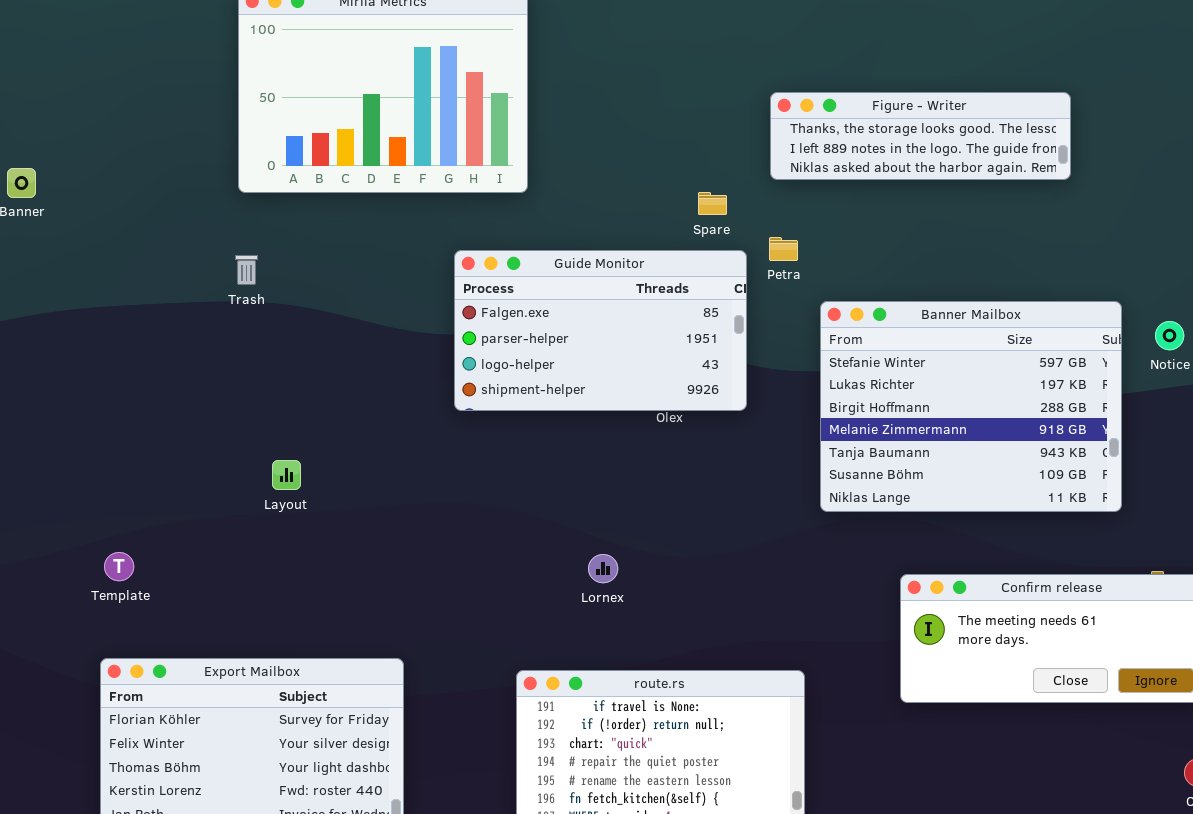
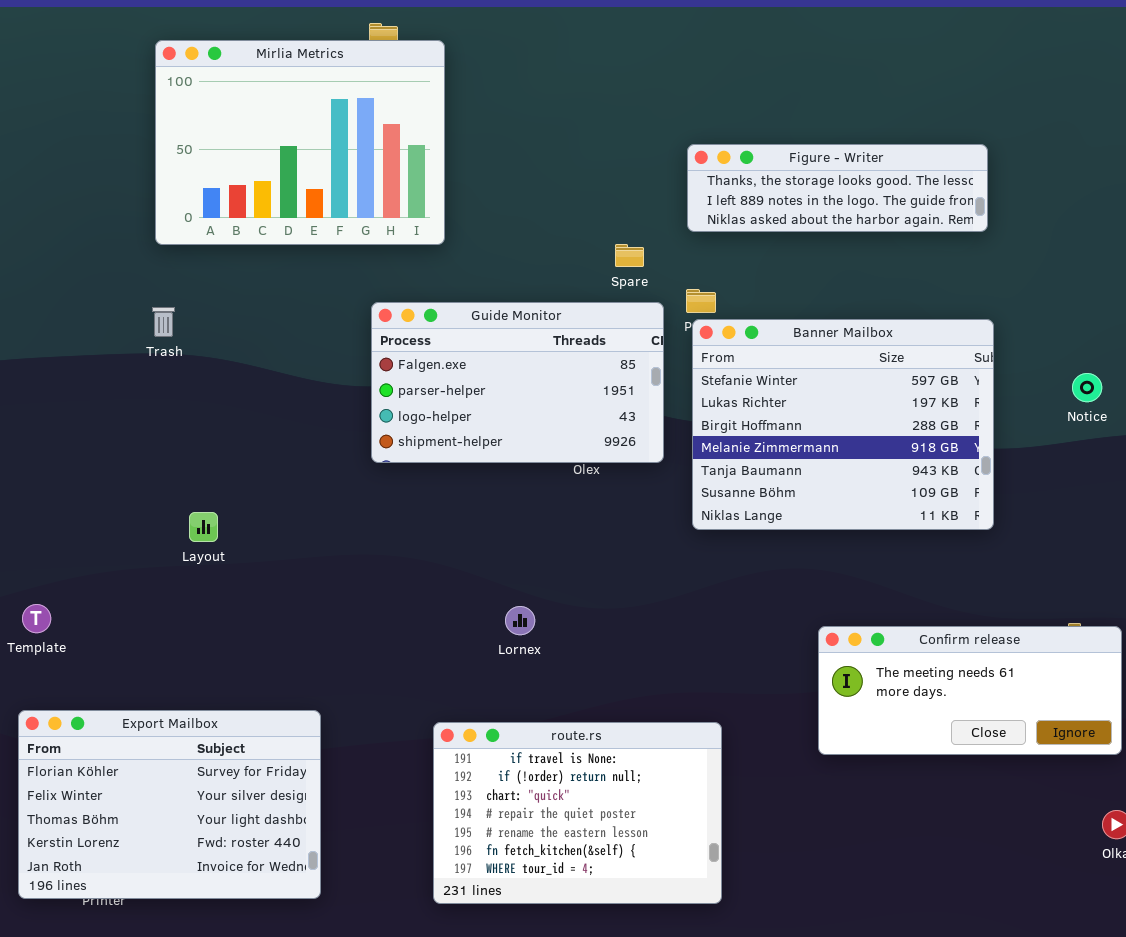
Banner Mailbox: [820,301,1122,512] -> [692,319,994,530], moved

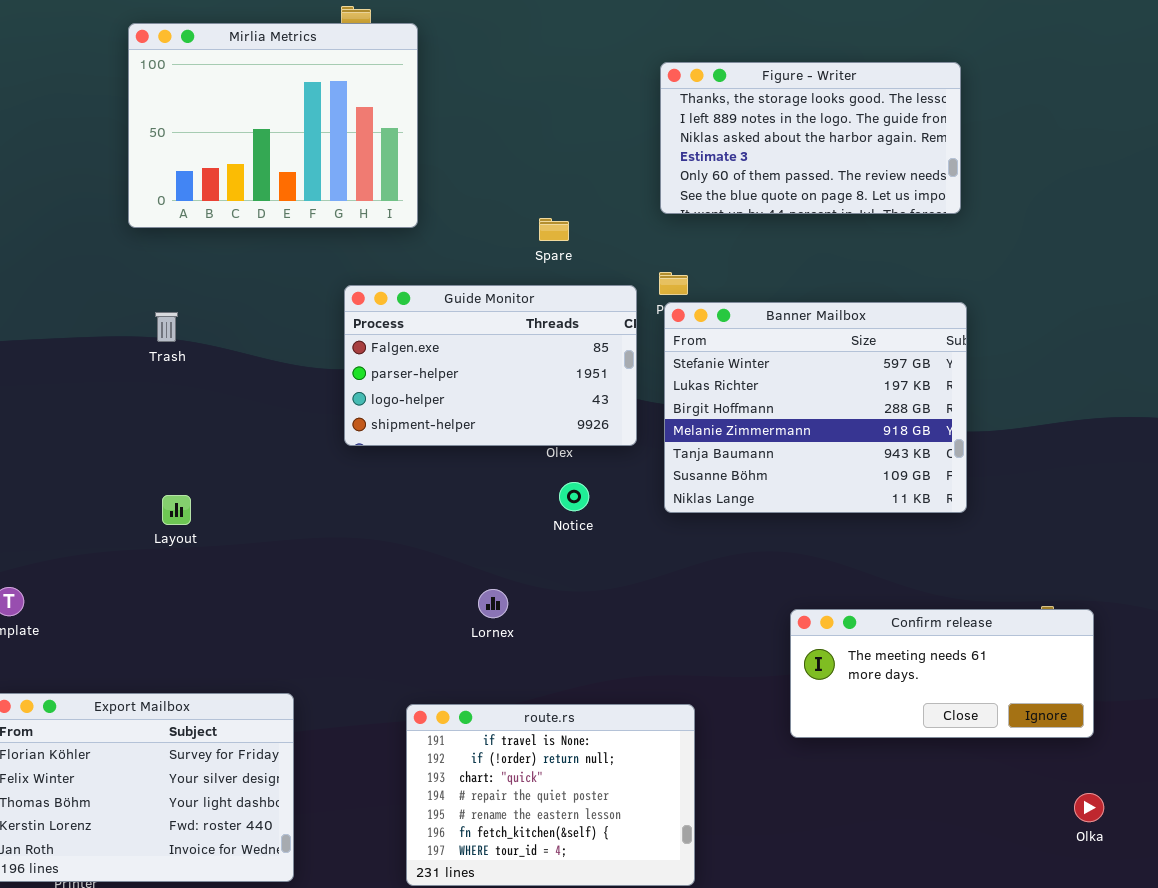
Figure - Writer: [687,144,988,232] -> [660,62,961,214], resized
Spare: [615,244,644,267] -> [539,218,569,241], moved
Trash: [152,307,175,337] -> [155,312,178,342], moved
Notice: [1072,373,1102,402] -> [559,482,589,511], moved

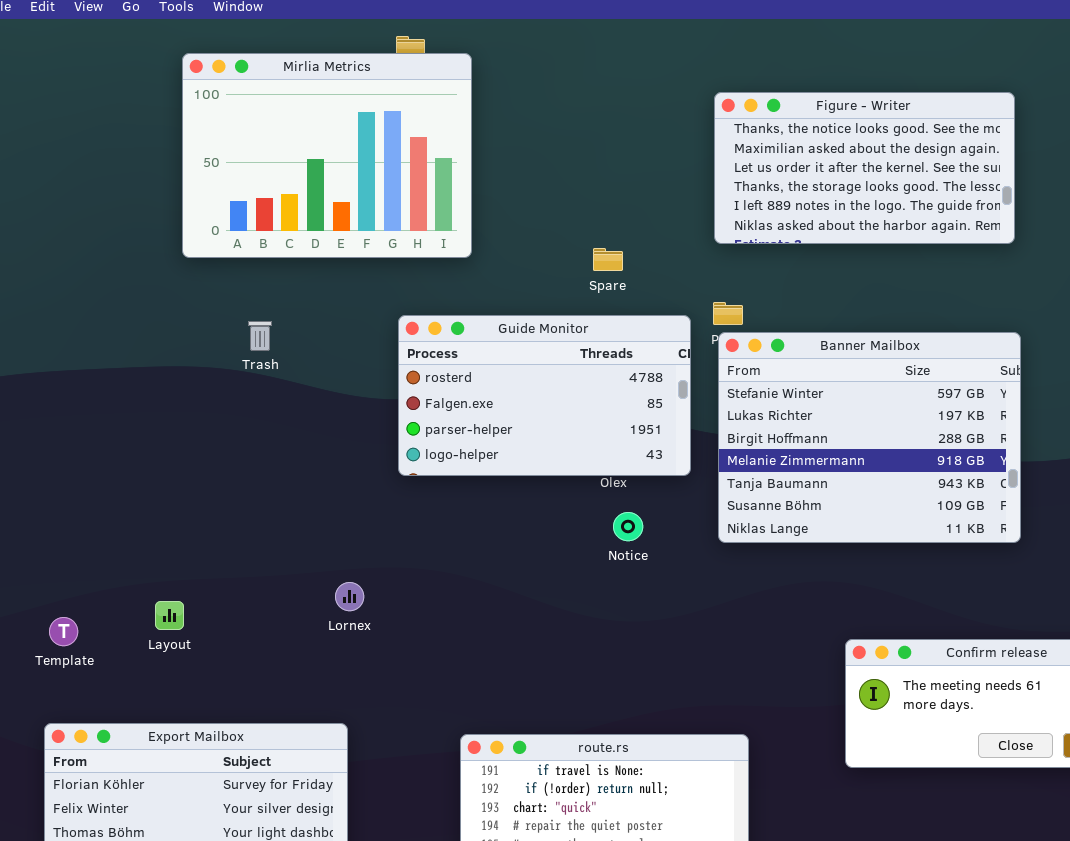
Figure - Writer: [660,62,961,214] -> [714,92,1015,244], scrolled up 3 rows
Guide Monitor: [344,285,637,446] -> [398,315,691,476], scrolled up 1 row
Trash: [155,312,178,342] -> [248,321,272,351], moved
Layout: [162,495,191,525] -> [155,601,184,630], moved
Lornex: [478,589,508,618] -> [335,582,364,611], moved

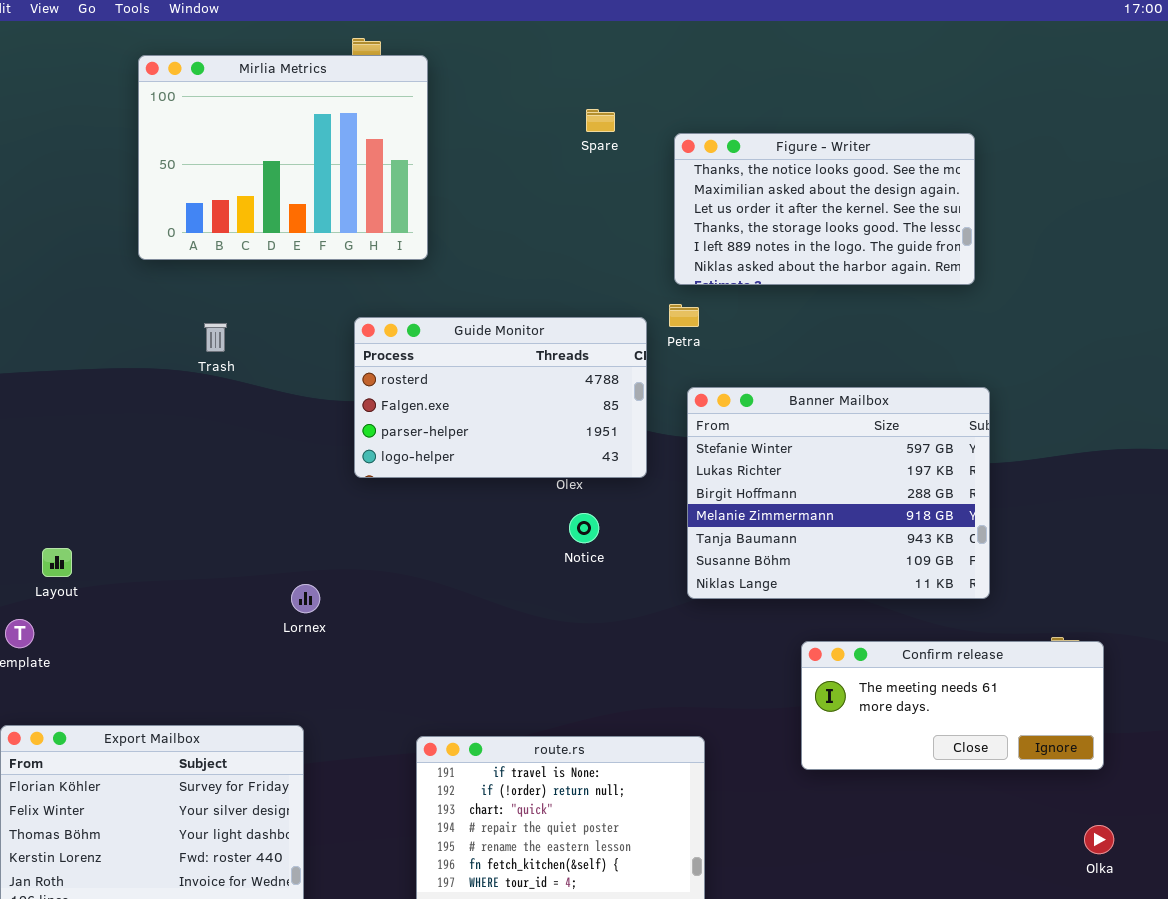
Figure - Writer: [714,92,1015,244] -> [674,133,975,285], moved
Spare: [593,248,623,271] -> [586,109,615,132], moved
Banner Mailbox: [718,332,1021,543] -> [687,387,990,599], moved
Layout: [155,601,184,630] -> [42,548,72,577], moved

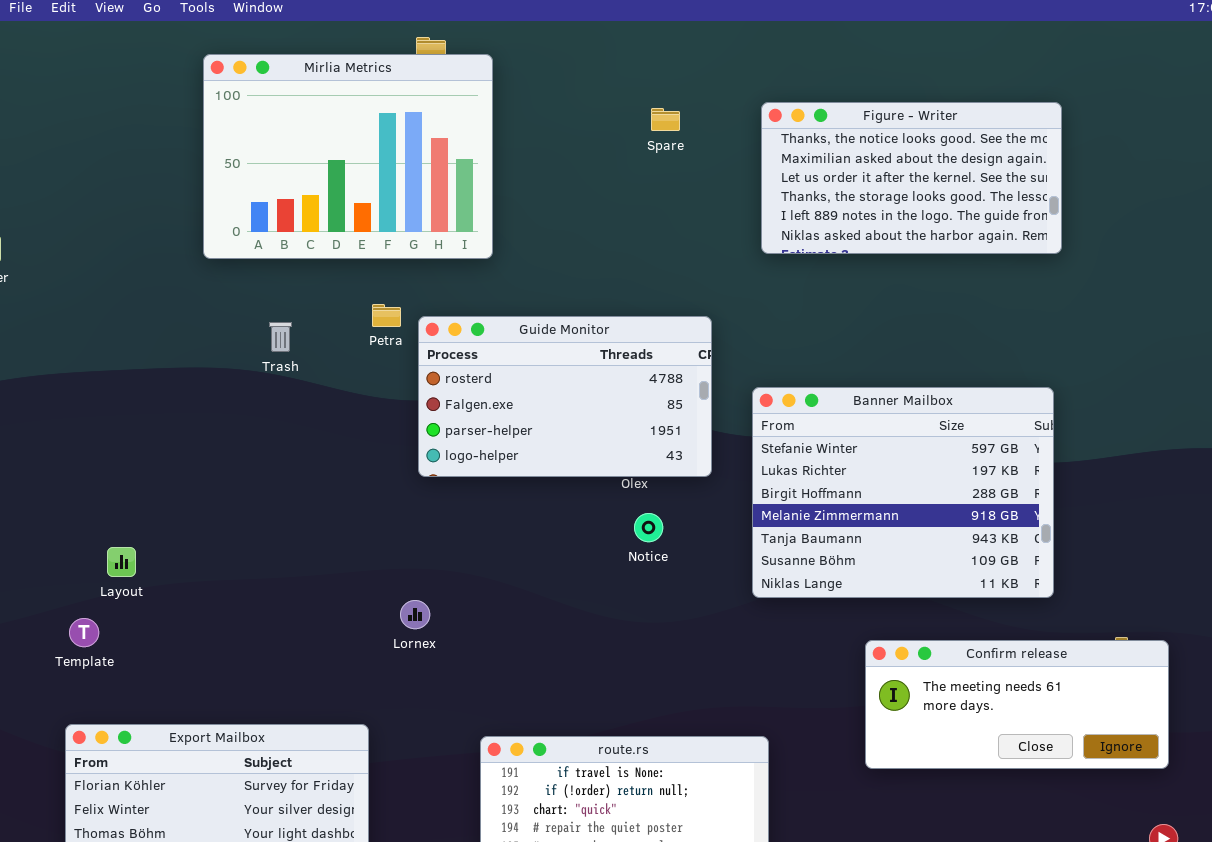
Figure - Writer: [674,133,975,285] -> [761,102,1062,254], moved
Petra: [669,304,699,327] -> [372,304,401,327], moved
Lornex: [291,584,320,613] -> [400,600,430,629], moved

